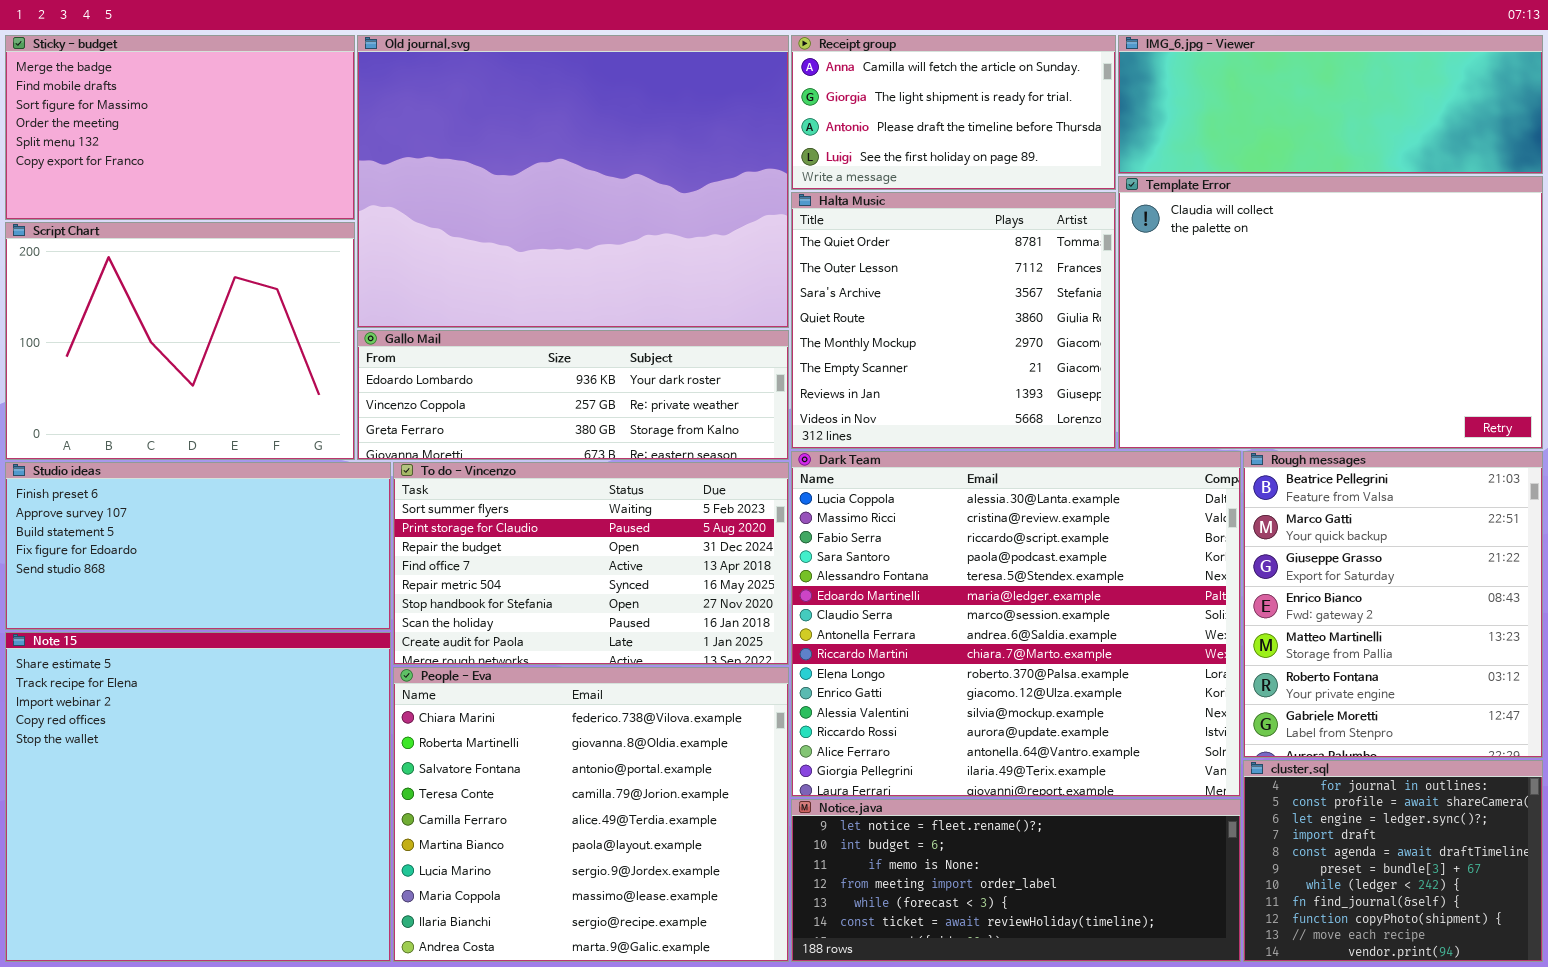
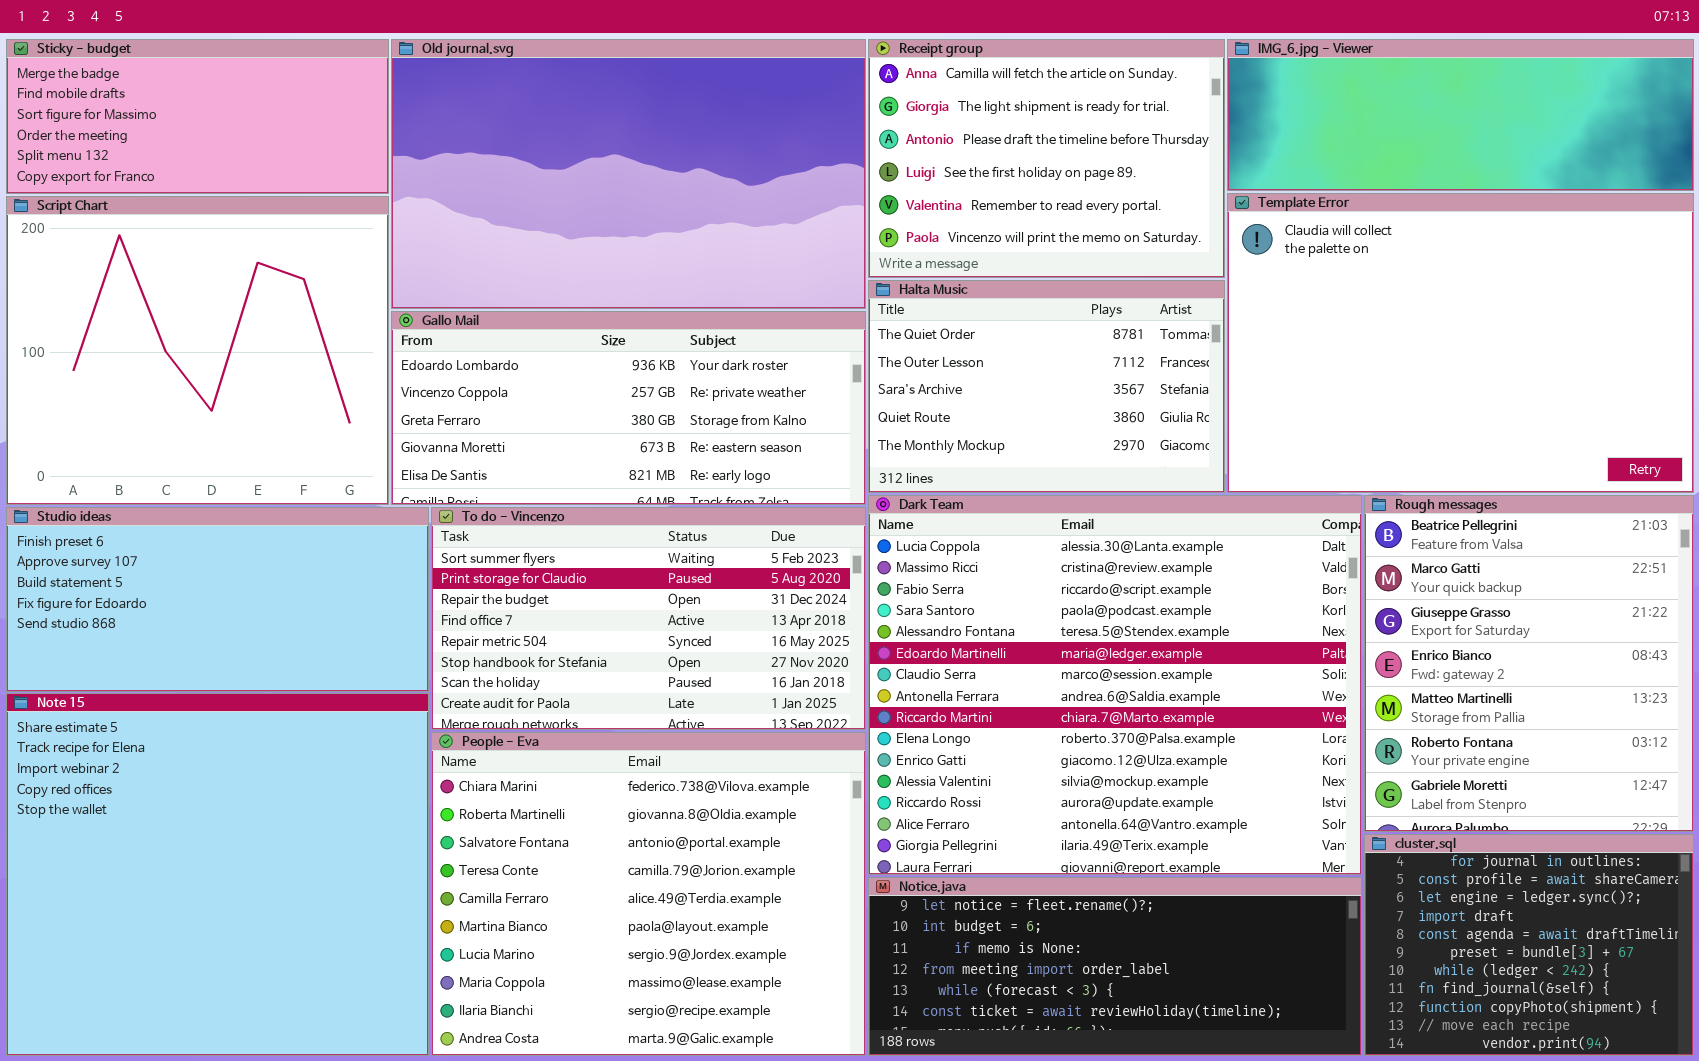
Sticky - budget: [5,35,355,220] -> [6,39,389,194], resized
Old journal.svg: [357,35,789,328] -> [391,39,866,309], resized
Receipt group: [791,35,1116,190] -> [868,39,1225,278], resized
Halta Music: [791,192,1116,449] -> [868,280,1225,493], resized
Script Chart: [5,222,355,460] -> [6,196,389,505], resized
Gallo Mail: [357,330,789,460] -> [391,311,866,505], resized

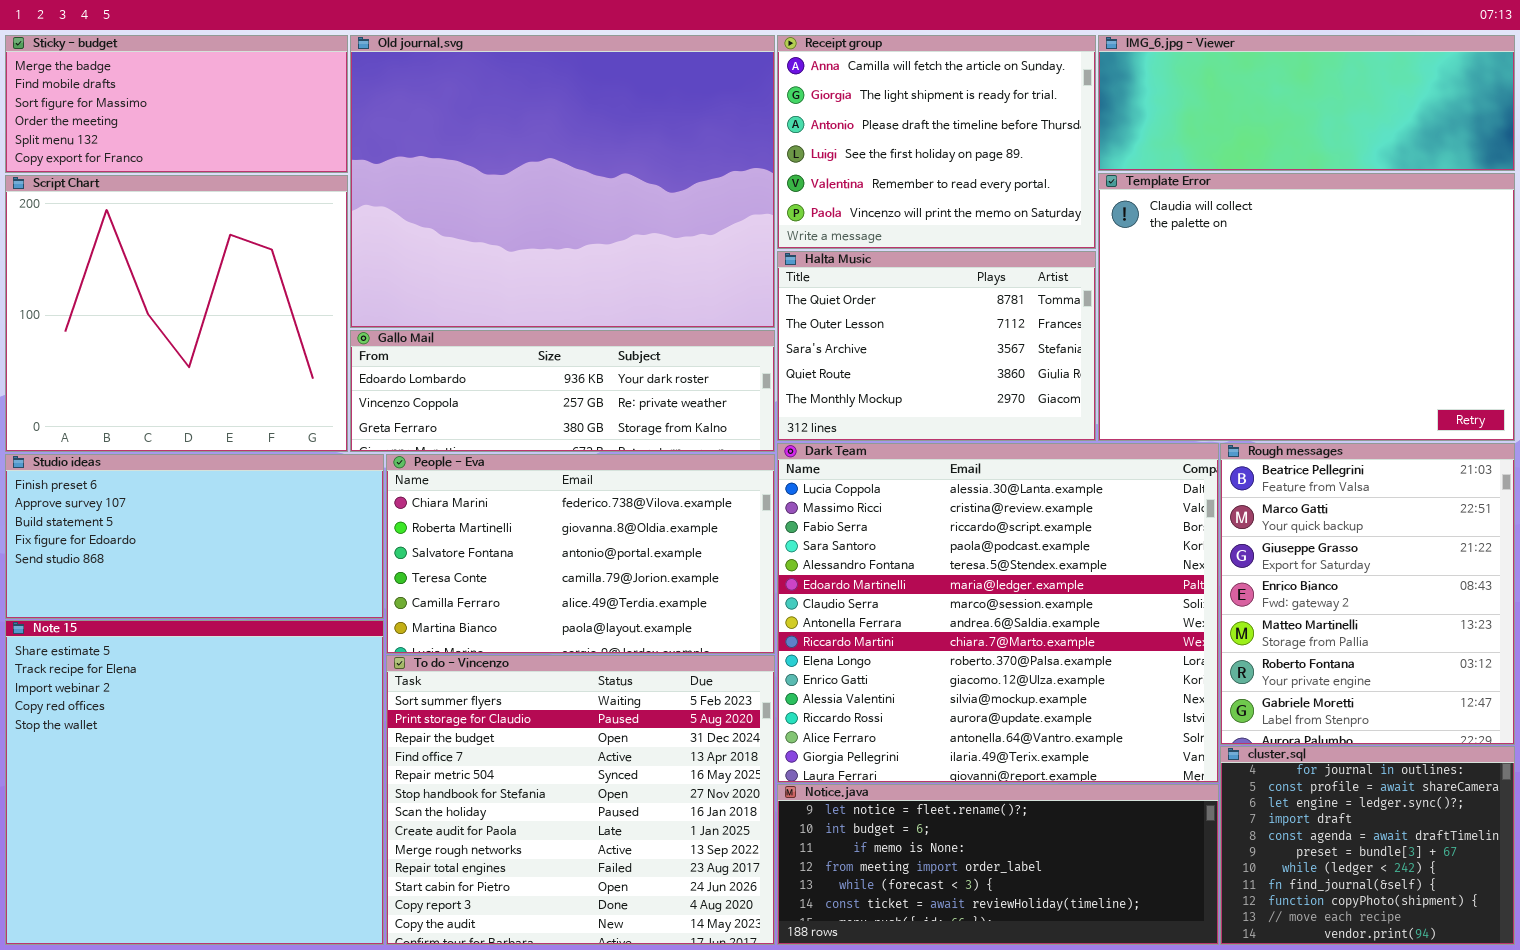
Old journal.svg: [391,39,866,309] -> [350,35,775,328], resized
Gallo Mail: [391,311,866,505] -> [350,330,775,452], resized
To do - Vincenzo: [431,507,866,730] -> [386,655,775,945], moved, resized
People - Eva: [431,732,866,1056] -> [386,454,775,654], moved, resized

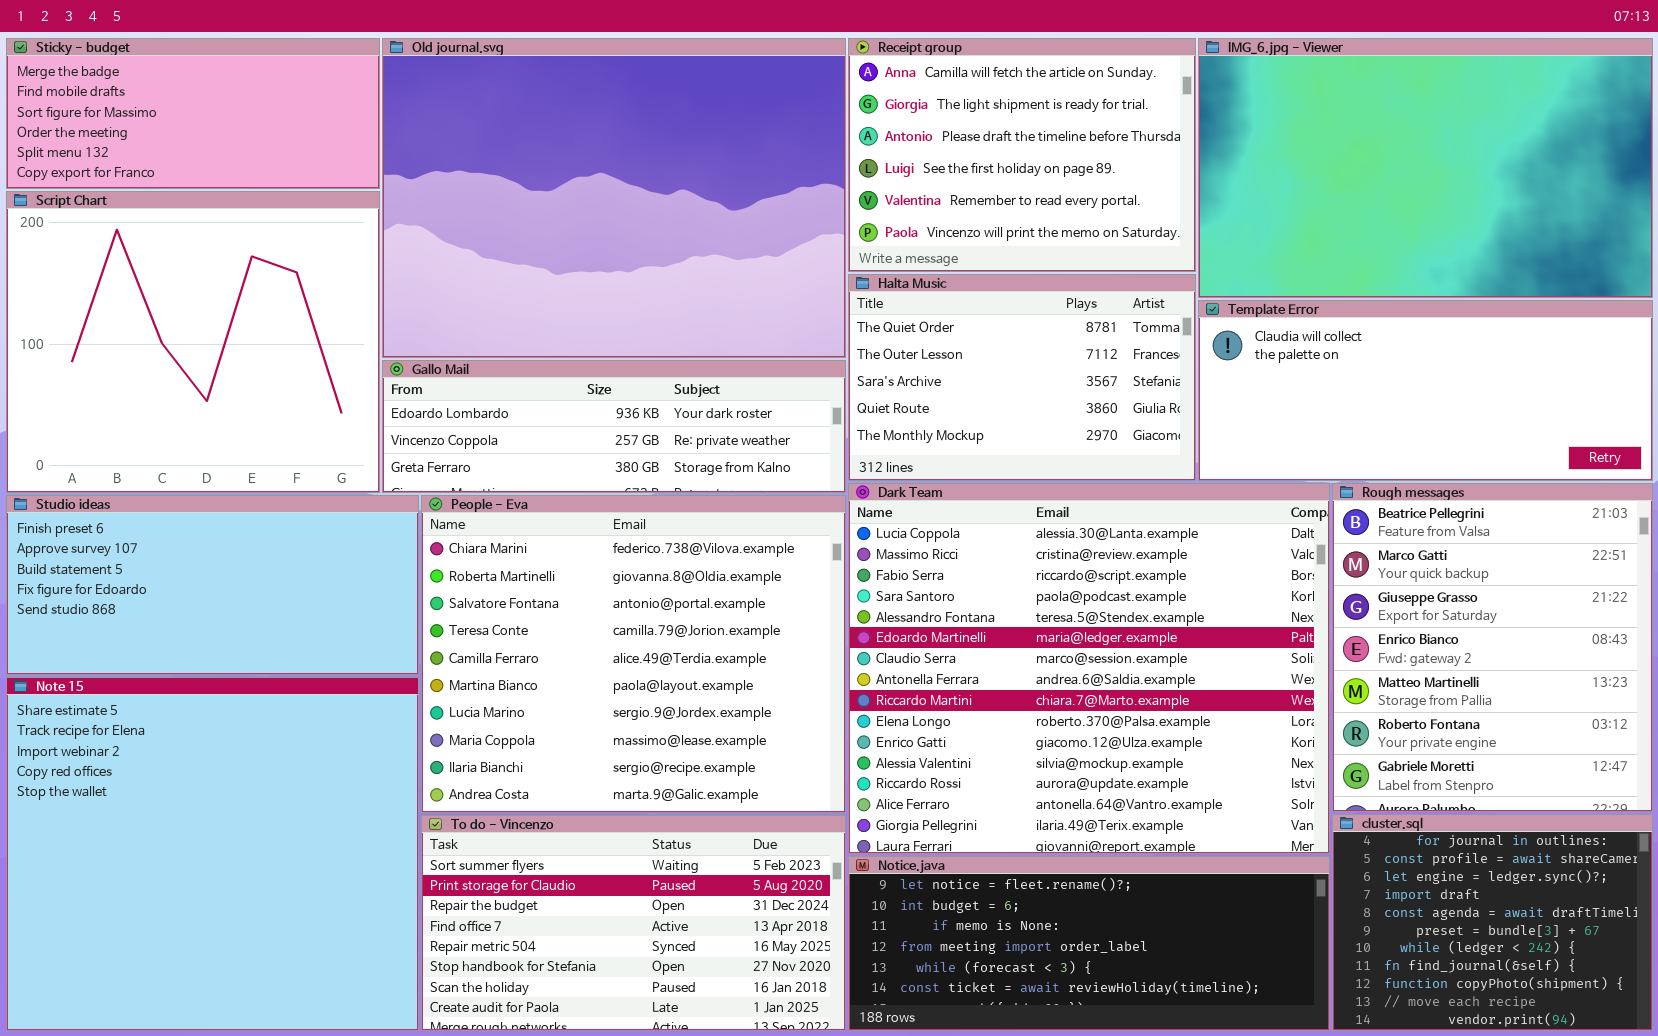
IMG_6.jpg - Viewer: [1098,35,1515,171] -> [1198,38,1653,298], resized
Template Error: [1098,173,1515,441] -> [1198,300,1653,481], resized
People - Eva: [386,454,775,654] -> [421,495,846,813], resized
To do - Vincenzo: [386,655,775,945] -> [421,815,846,1031], resized

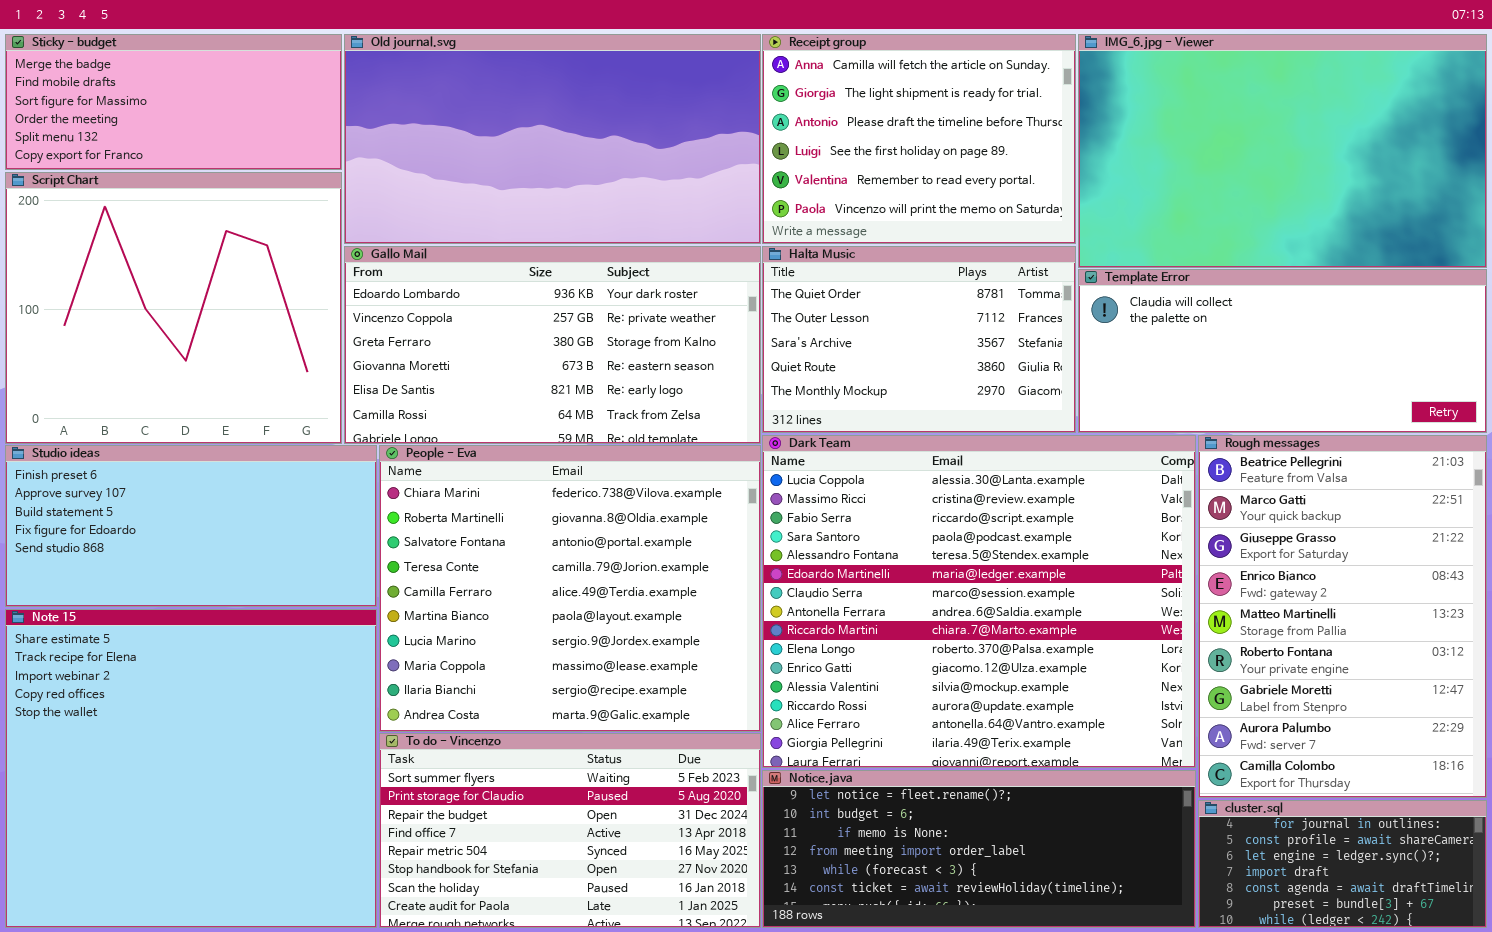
Old journal.svg: [382,38,846,358] -> [344,34,761,244], resized
Gallo Mail: [382,360,846,493] -> [344,246,761,444], resized
Rough messages: [1332,483,1653,812] -> [1198,435,1487,798], resized
cluster.sql: [1332,814,1653,1031] -> [1198,800,1487,928], resized

